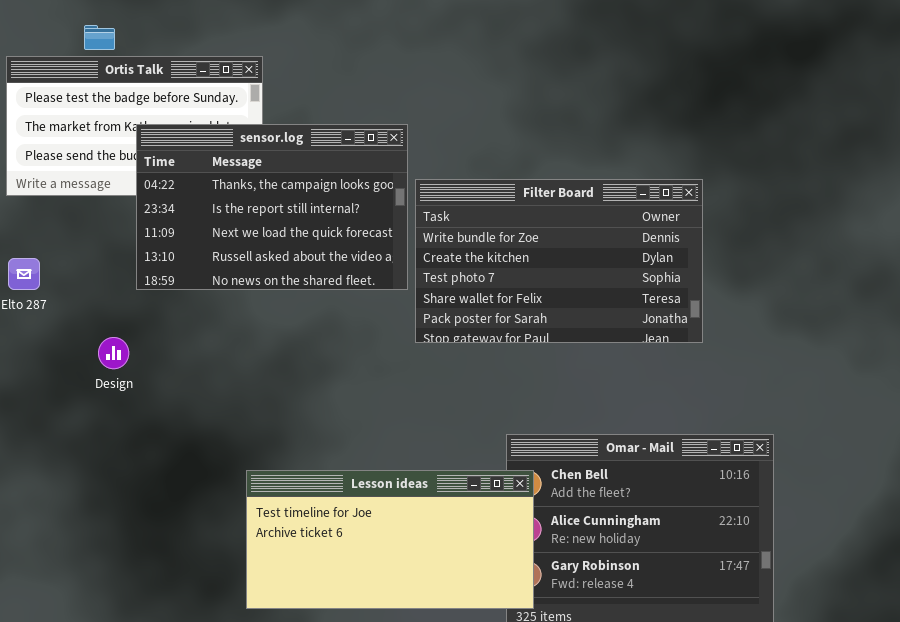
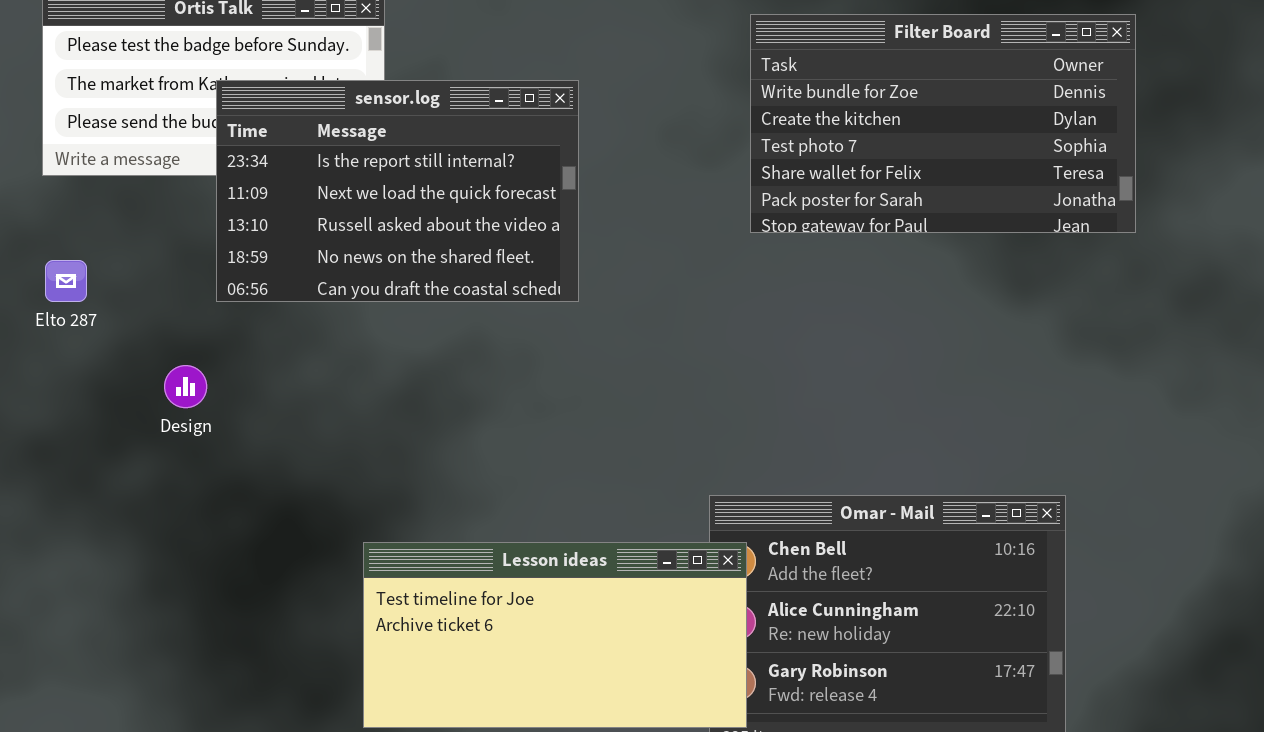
sensor.log: [136,124,408,290] -> [216,80,579,302], scrolled down 1 row
Filter Board: [415,179,703,343] -> [750,14,1136,233], moved

